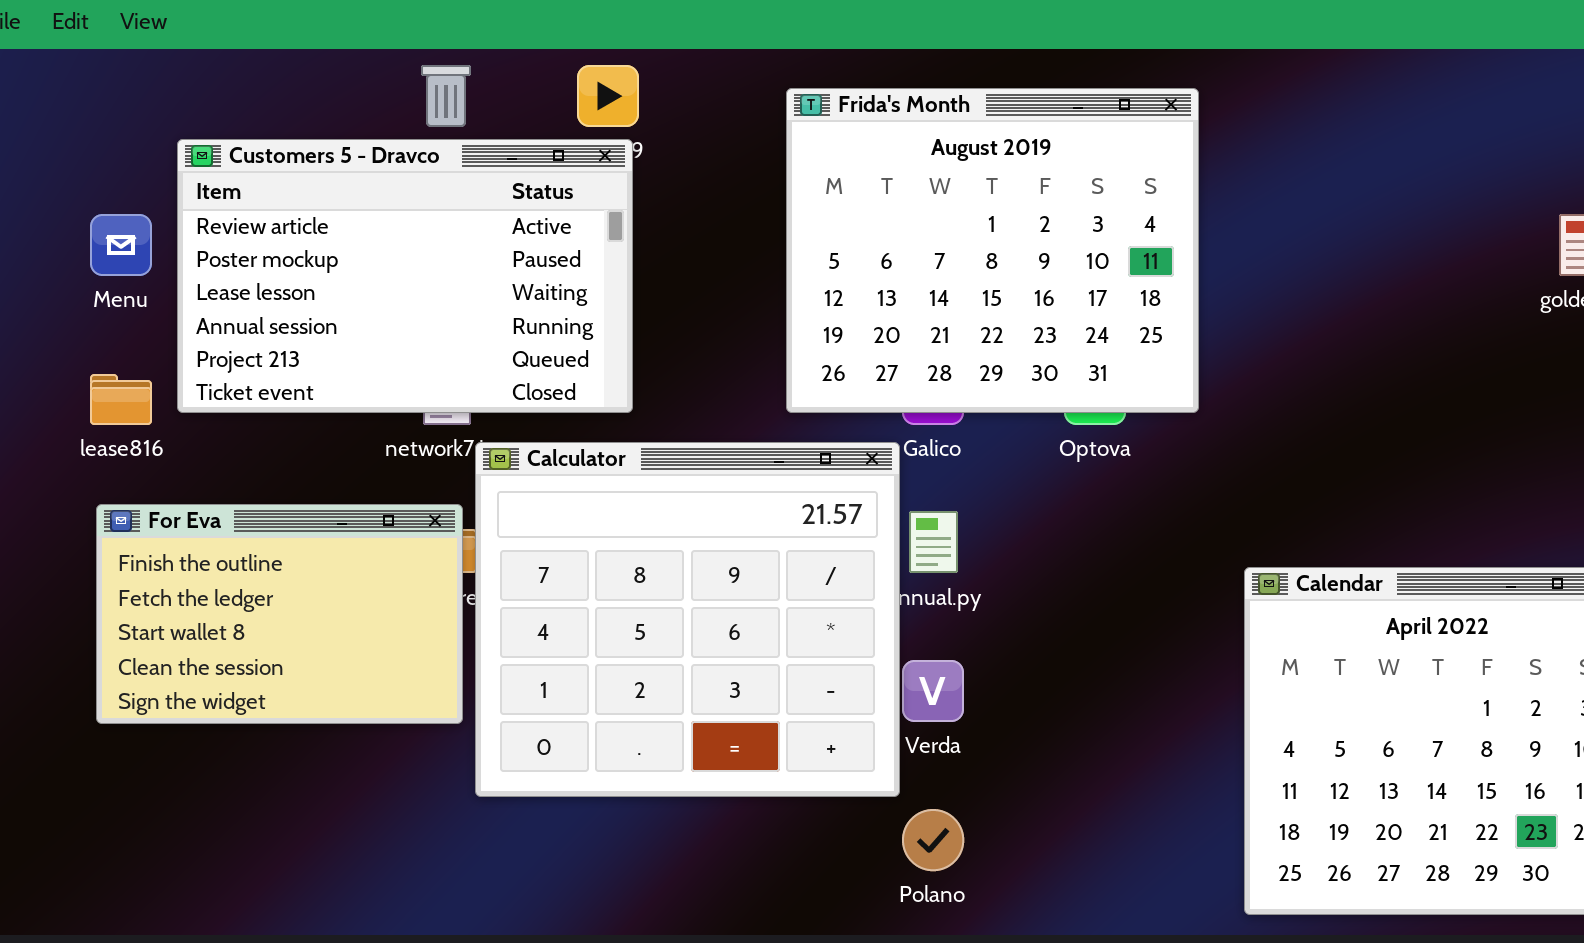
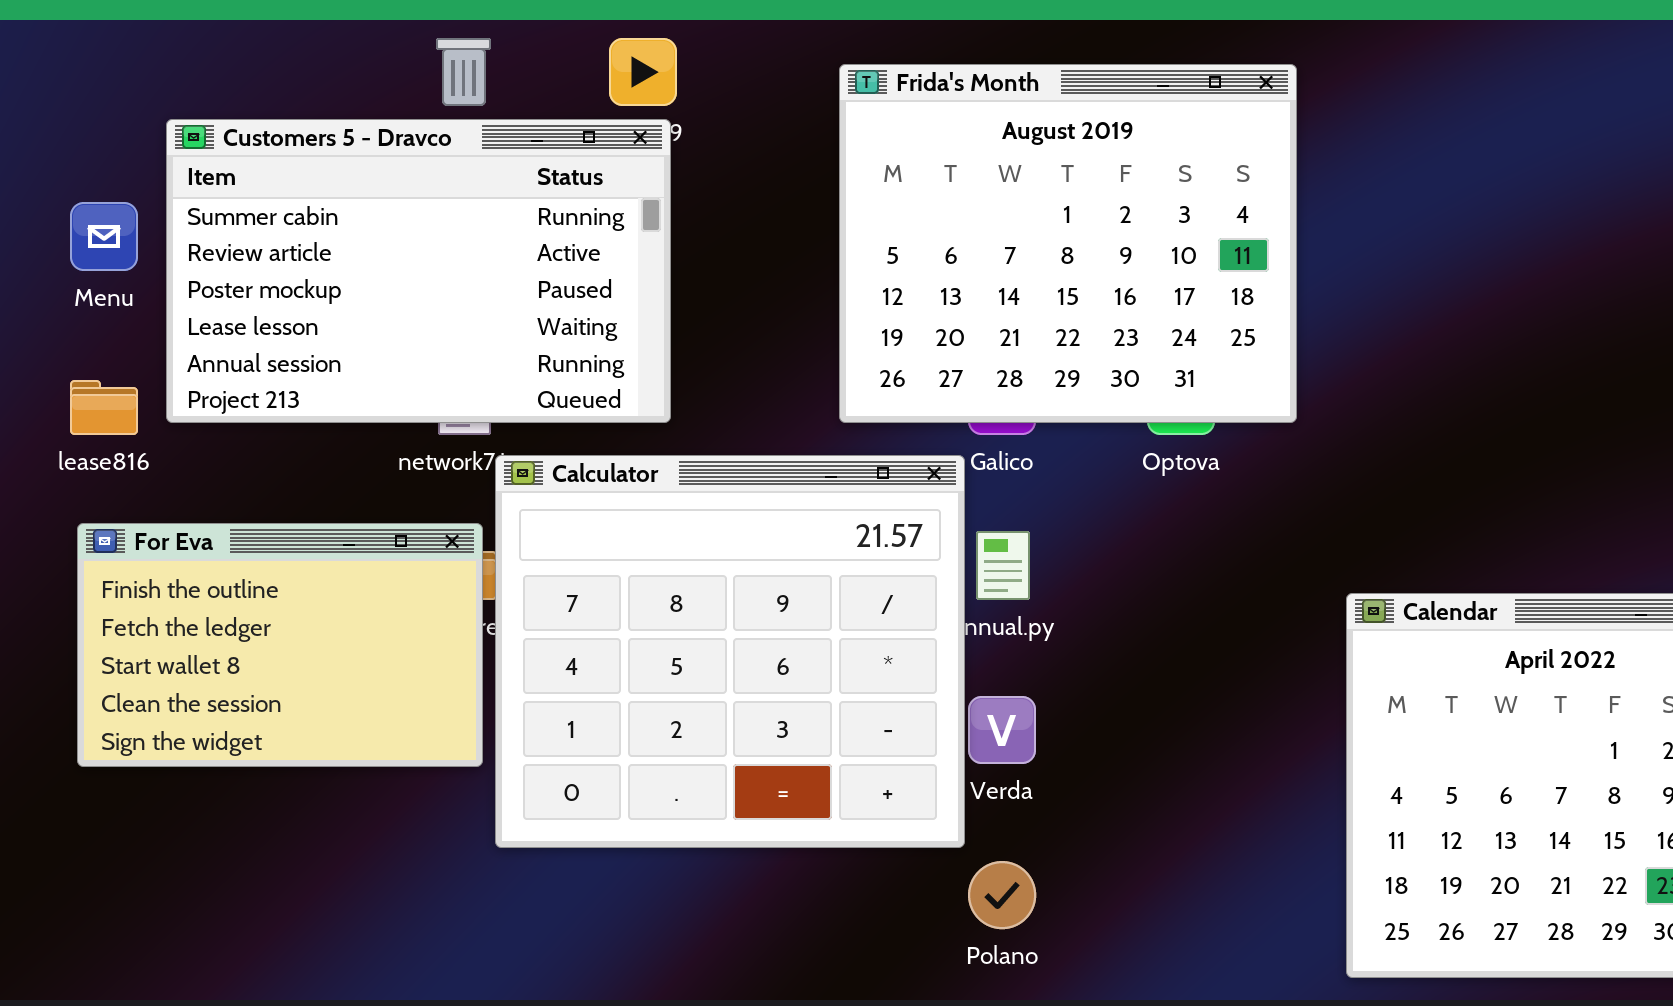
Customers 5 - Dravco: [177,139,633,413] -> [166,119,671,423], scrolled up 1 row

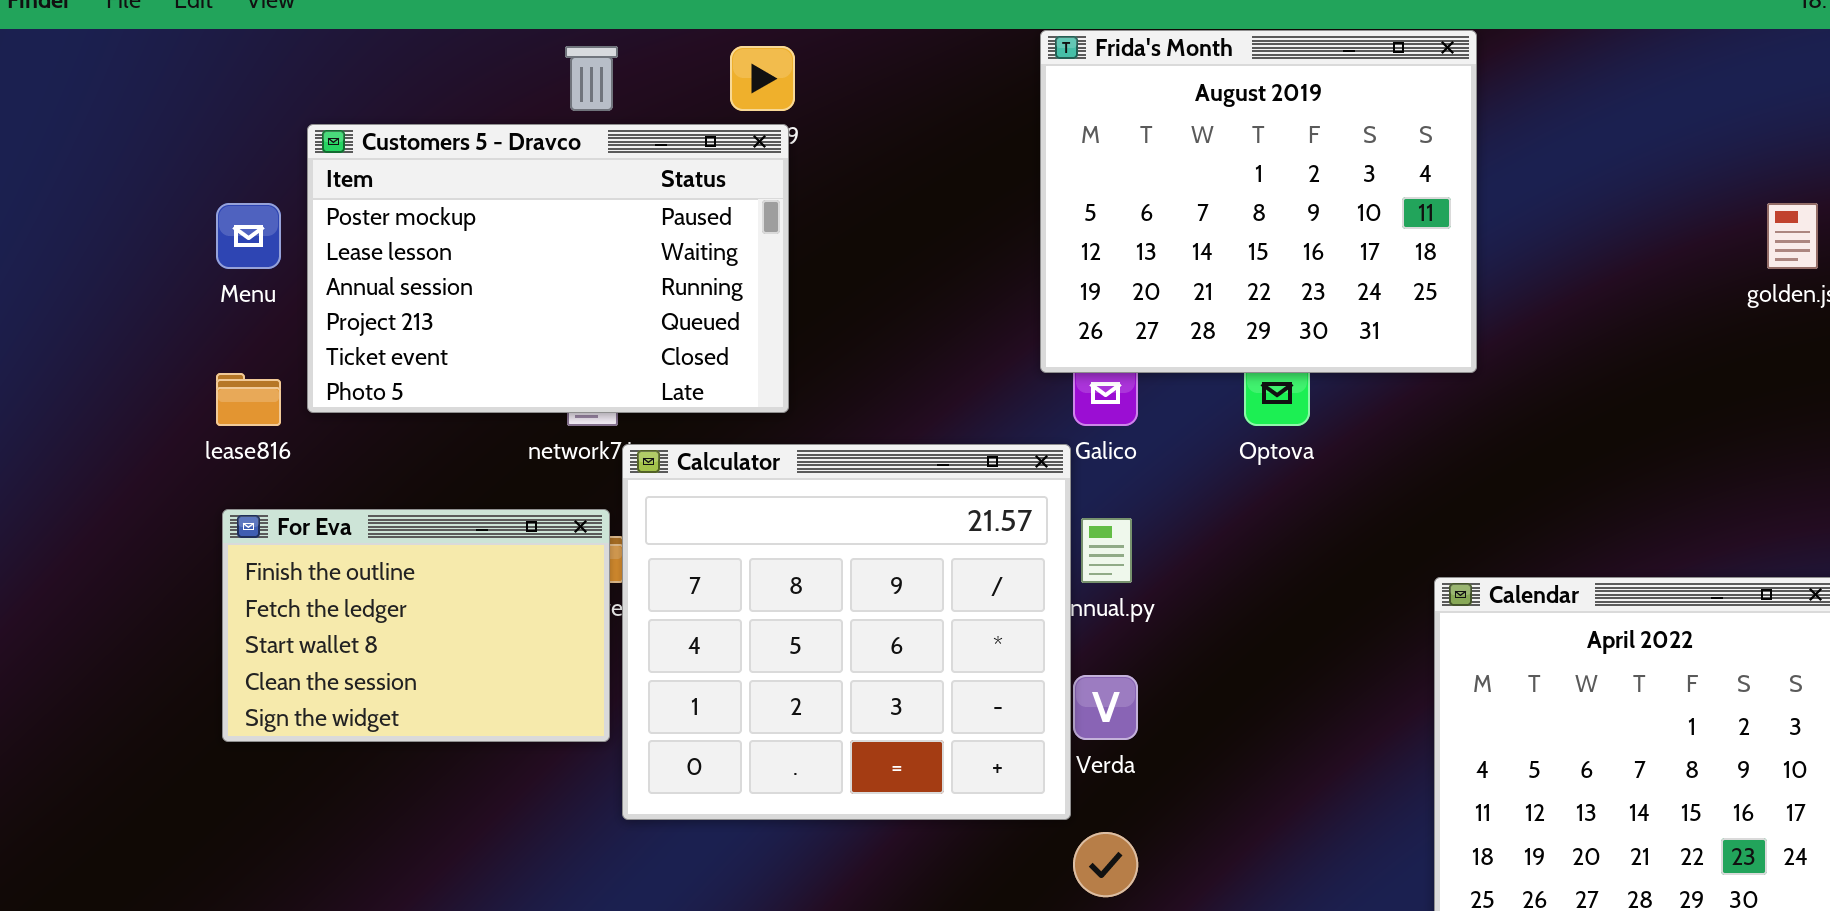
Frida's Month: [839,64,1297,423] -> [1040,30,1477,373], moved
Customers 5 - Dravco: [166,119,671,423] -> [307,124,789,413], scrolled down 2 rows

